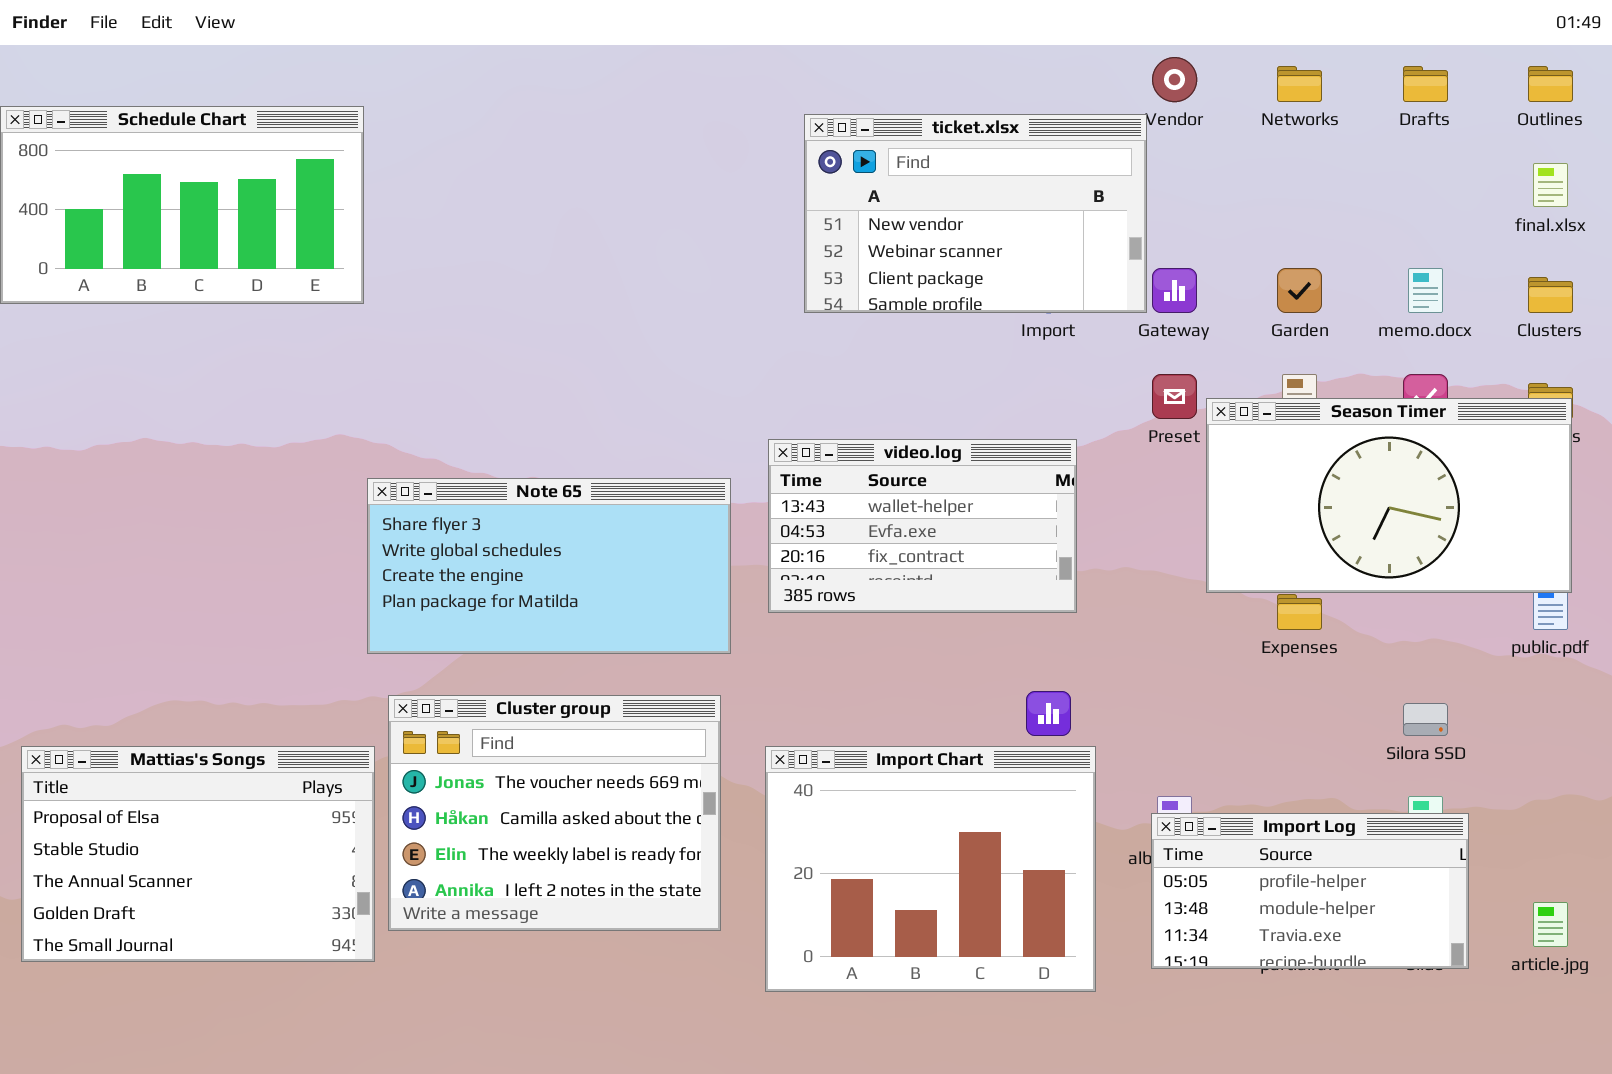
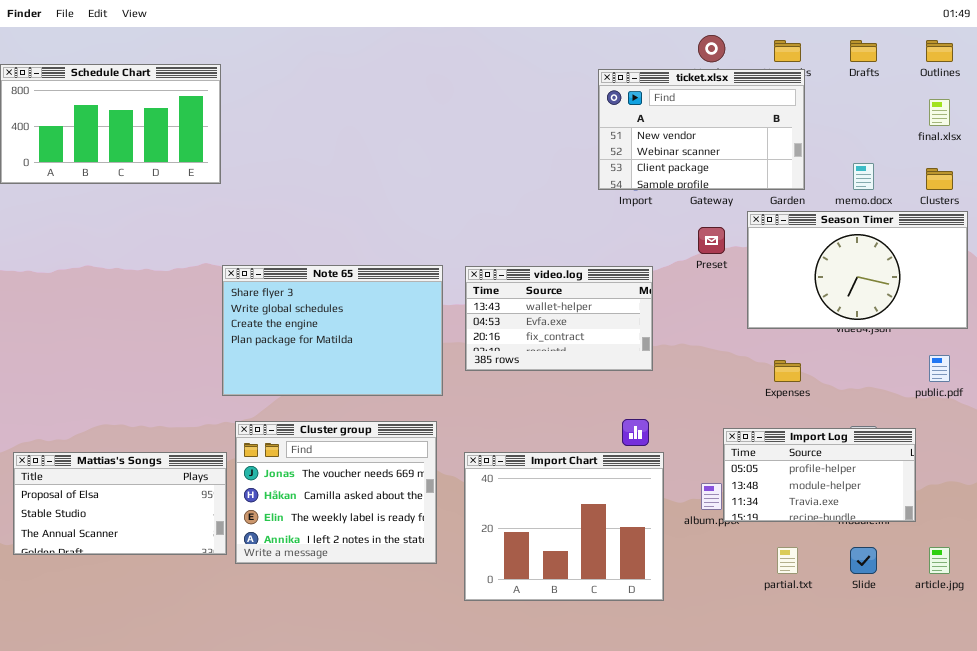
ticket.xlsx: [804,114,1147,313] -> [598,69,805,190], moved
Season Timer: [1206,398,1572,593] -> [747,211,968,329], moved
Note 65: [367,478,731,654] -> [222,265,443,396], resized
Mattias's Songs: [21,746,375,962] -> [13,452,227,555], resized
Import Log: [1151,813,1469,969] -> [723,428,916,522], moved

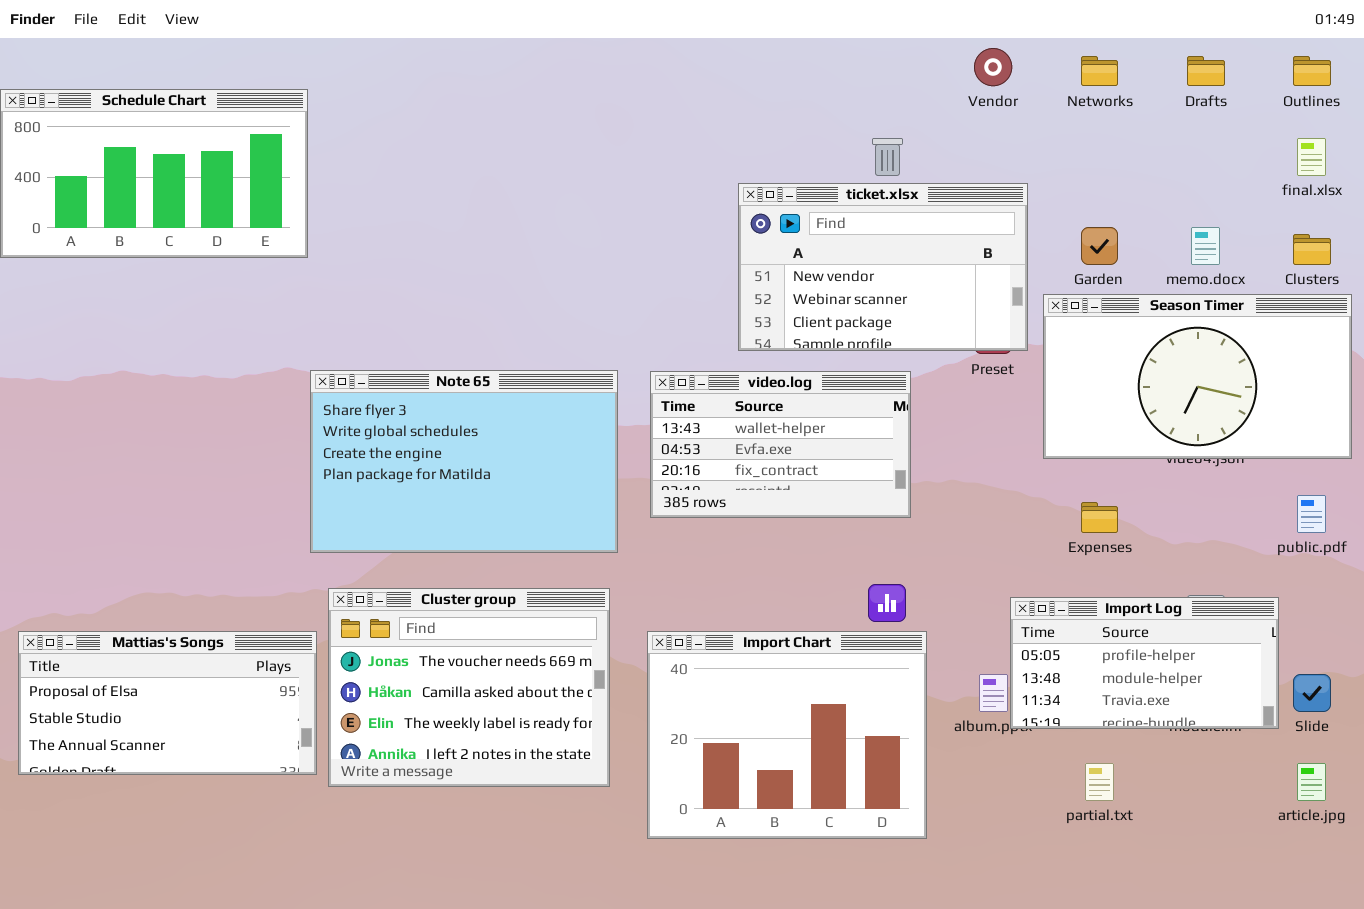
ticket.xlsx: [598,69,805,190] -> [738,183,1028,351], moved
Slide: [850,547,877,574] -> [1293,674,1331,712], moved

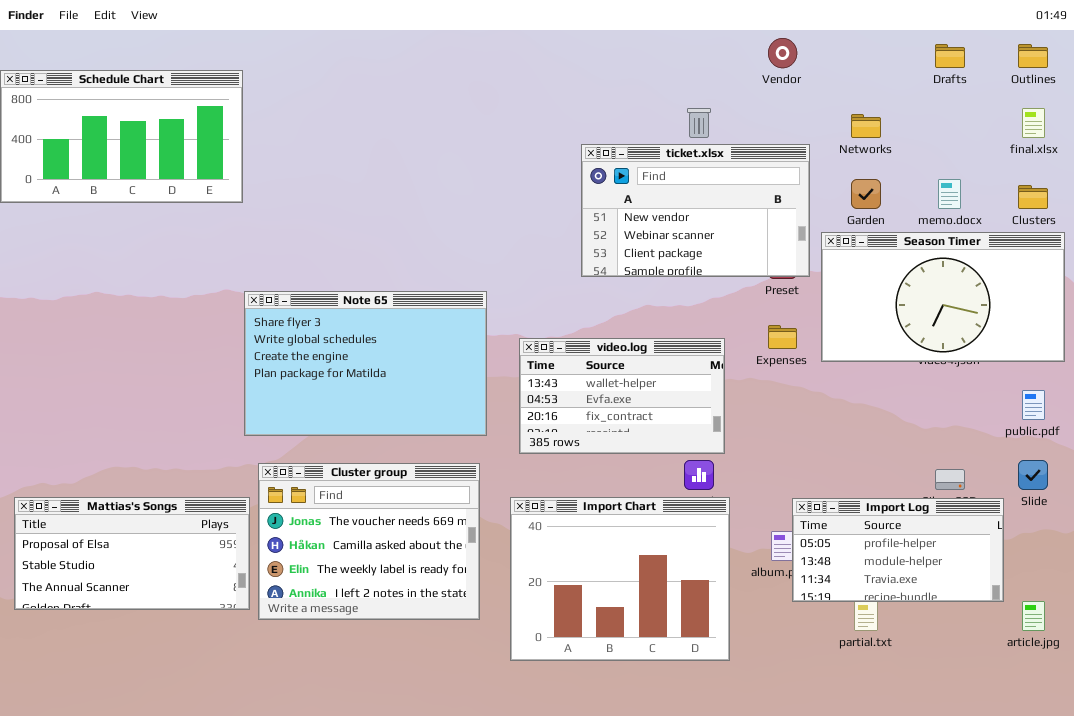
Networks: [1081,56,1118,86] -> [851,114,881,138], moved
video.log: [650,371,911,518] -> [519,338,725,454], moved
Expenses: [1081,502,1118,533] -> [768,325,797,349], moved
Import Log: [1010,597,1279,729] -> [792,498,1004,602], moved
Slide: [1293,674,1331,712] -> [1018,460,1048,490], moved

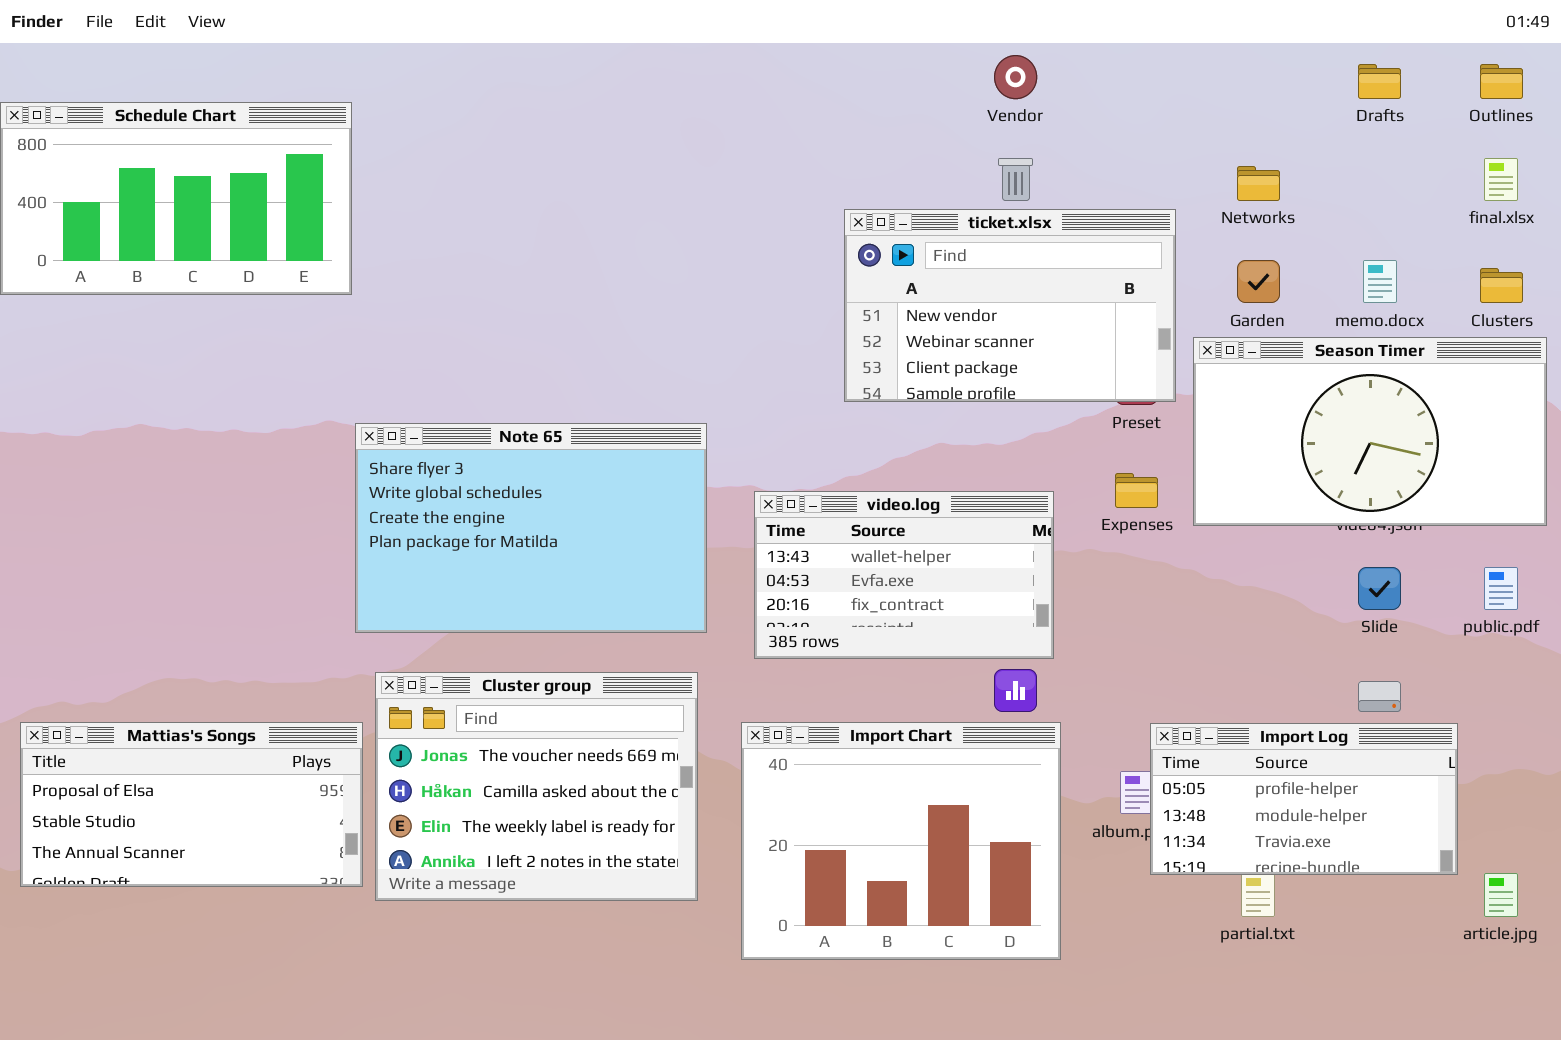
Vendor: [768,38,797,68] -> [994,55,1037,99], moved
Slide: [1018,460,1048,490] -> [1358,567,1401,610], moved

